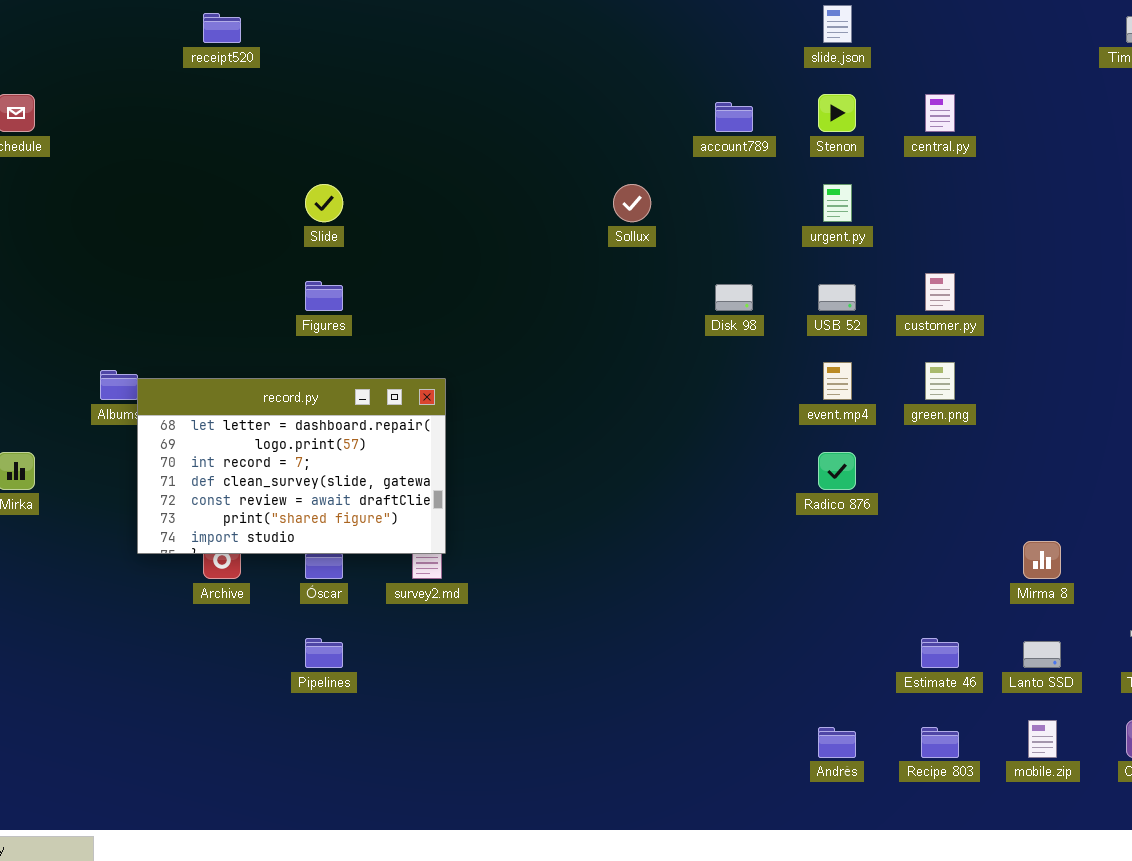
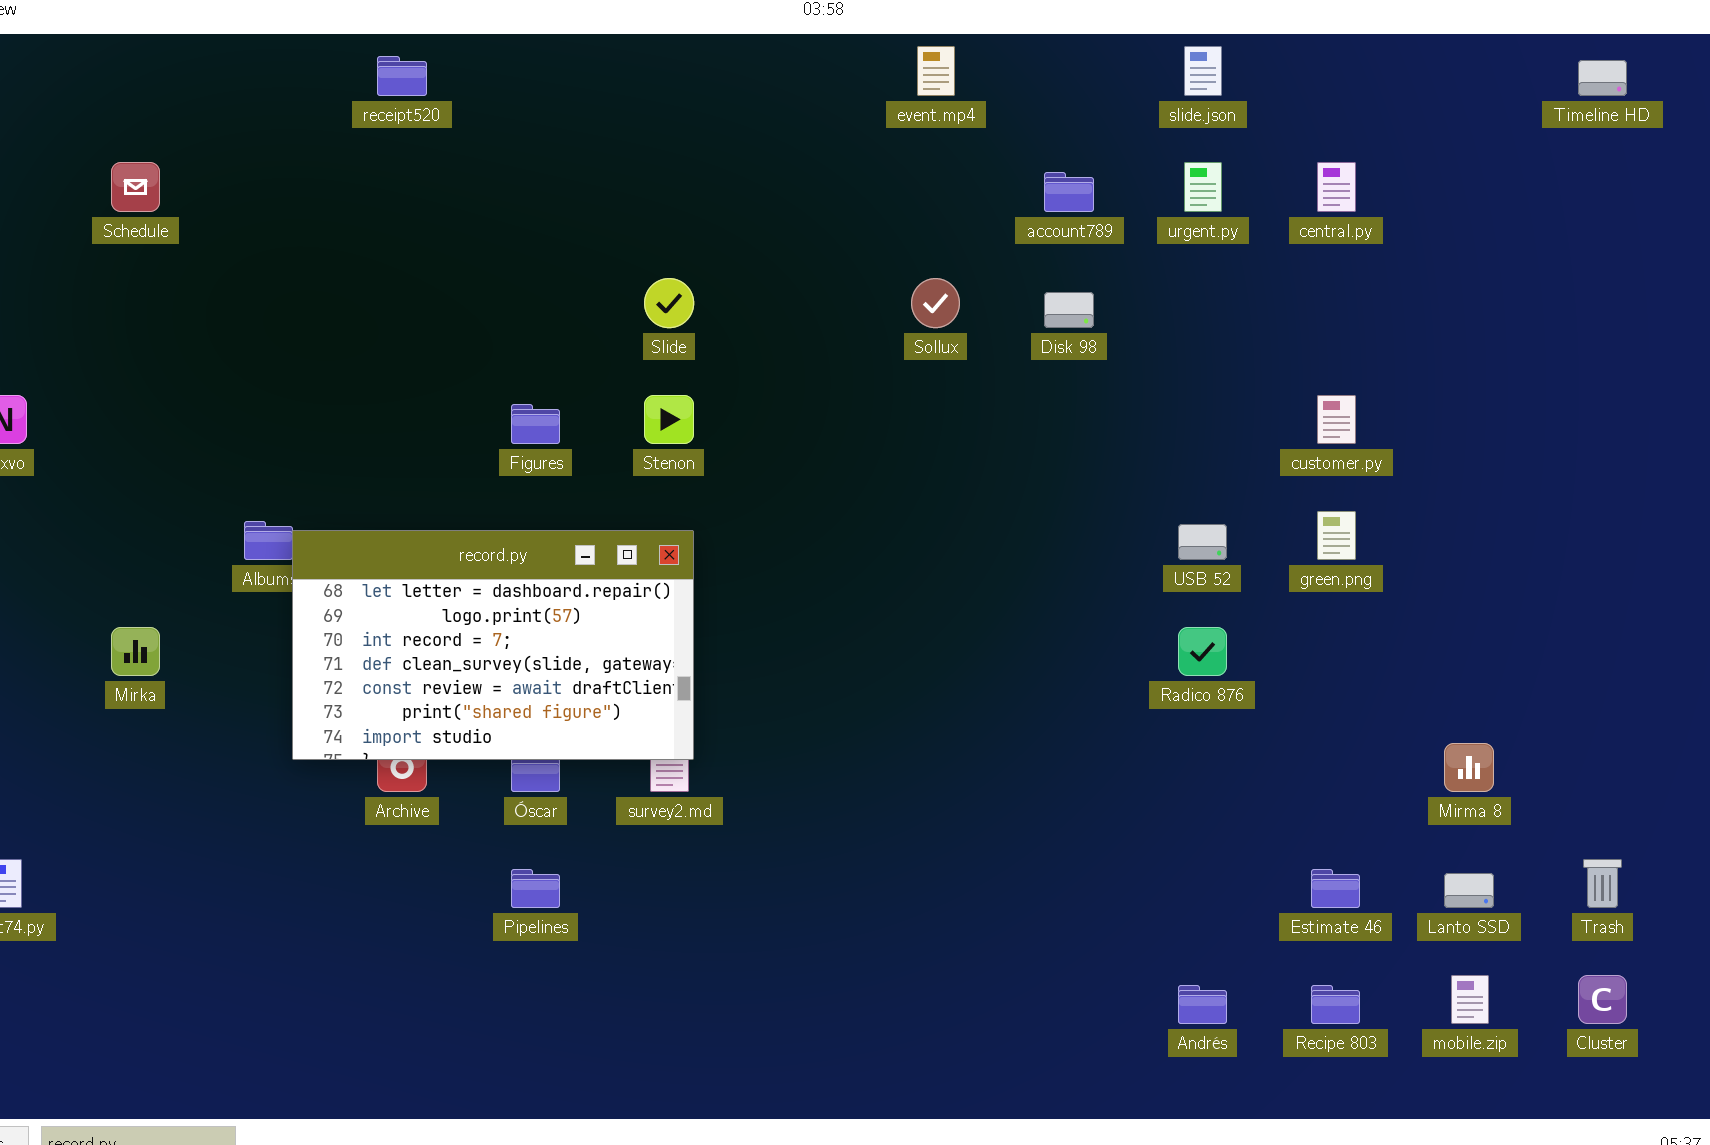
Stenon: [818,94,856,132] -> [644,395,694,444], moved
Slide: [305,184,343,222] -> [644,278,694,328], moved
urgent.py: [823,184,852,222] -> [1184,162,1222,212], moved
Disk 98: [715,284,753,311] -> [1044,292,1094,328], moved
USB 52: [818,284,856,311] -> [1178,524,1227,560], moved
event.mp4: [823,362,852,400] -> [917,46,955,96], moved

